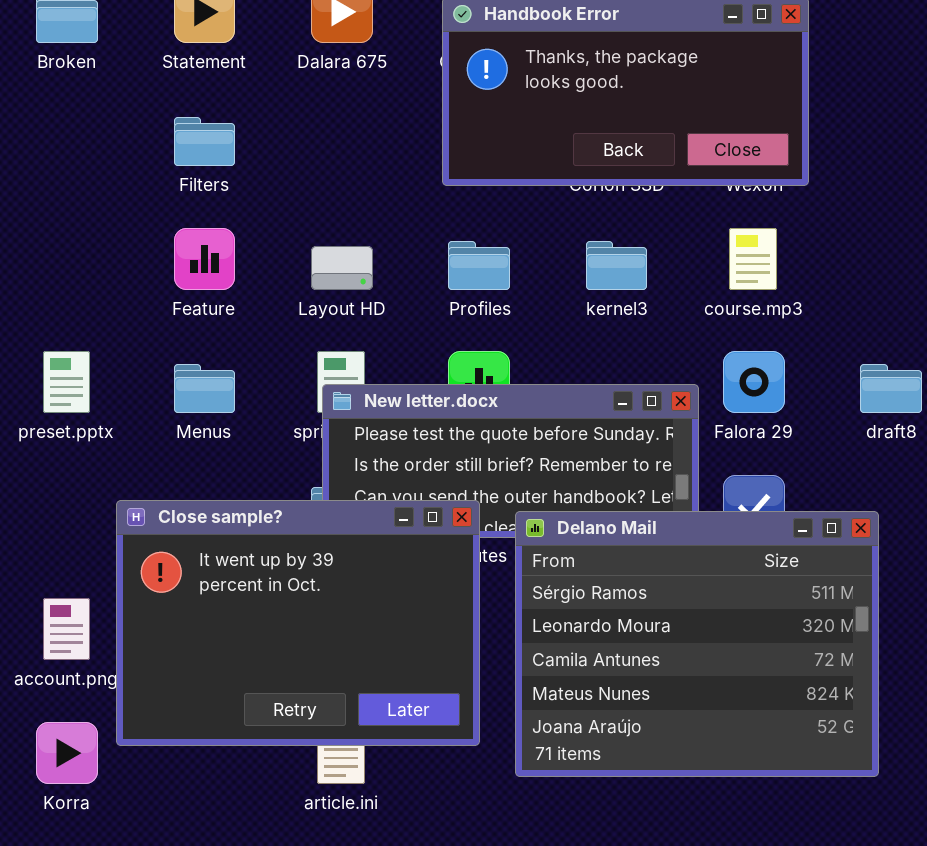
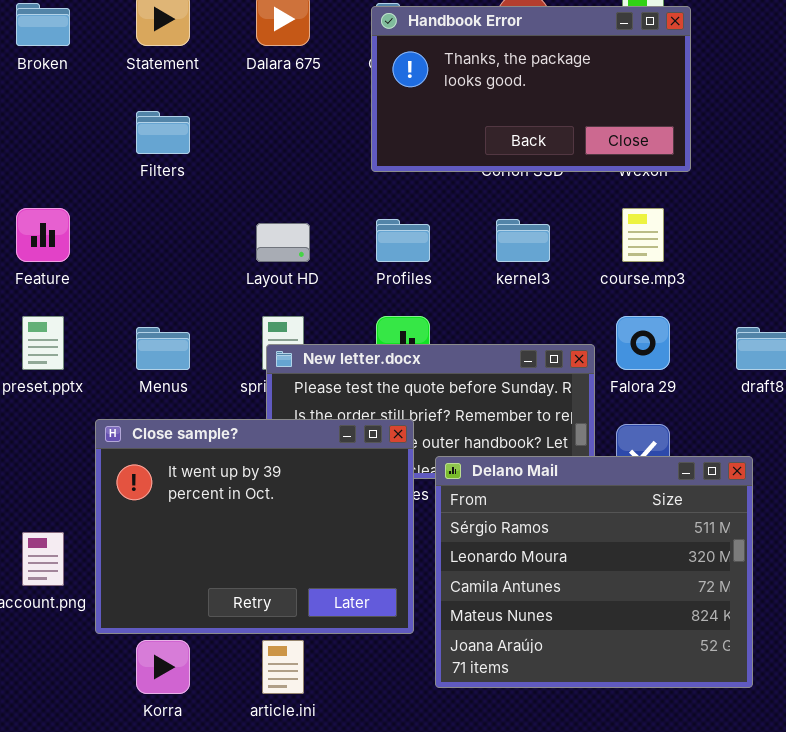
Feature: [174,228,235,290] -> [16,208,70,262], moved
Close sample?: [116,500,480,746] -> [95,419,414,634], moved
Korra: [36,722,98,784] -> [136,640,190,694], moved

